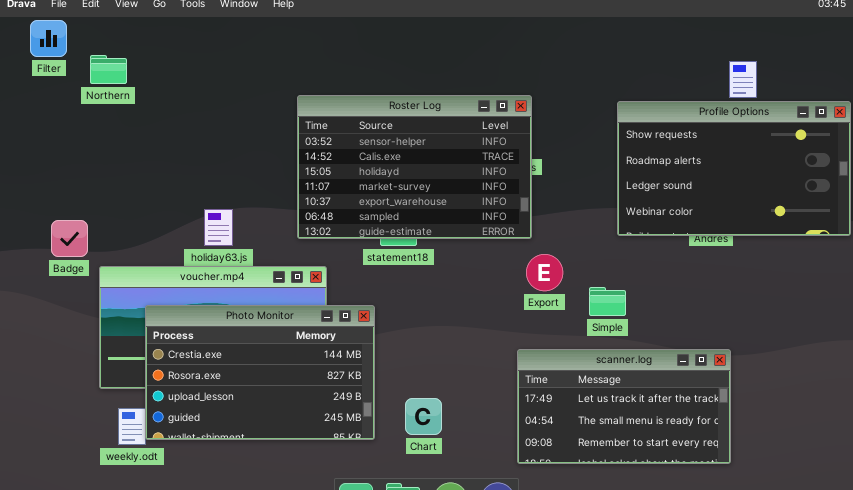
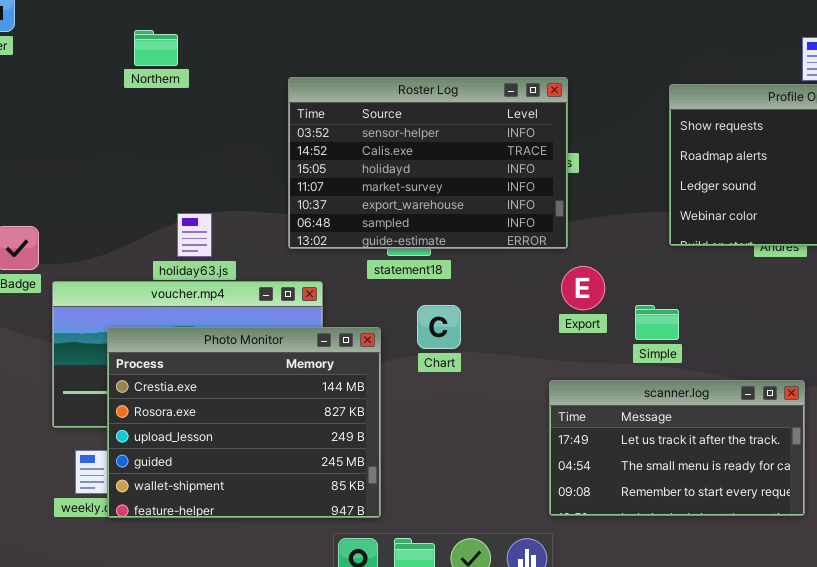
Northern: [90,55,127,84] -> [134,30,178,66], moved
Photo Monitor: [145,305,375,440] -> [107,327,381,518], resized
Chart: [405,398,442,435] -> [417,305,461,349], moved

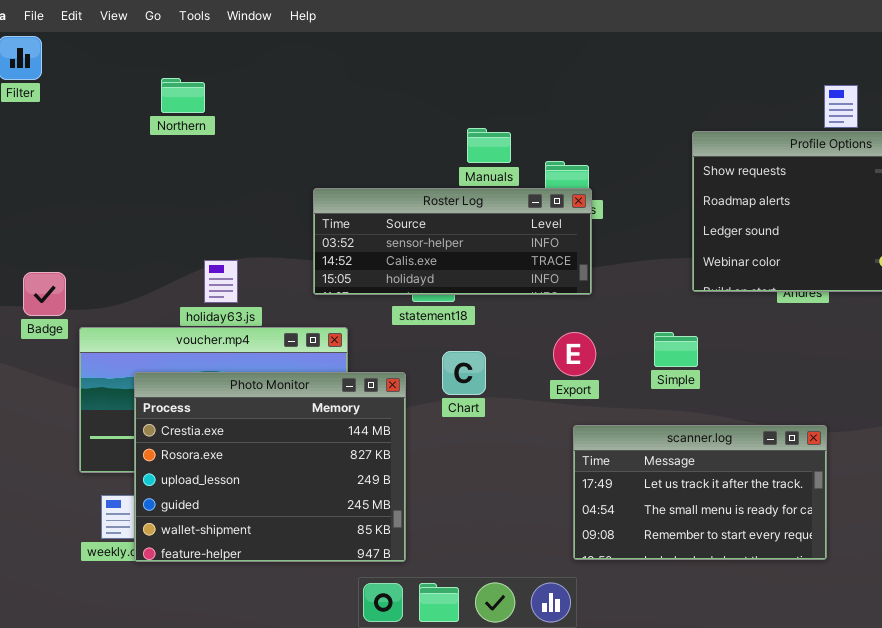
Roster Log: [288,77,568,249] -> [313,188,592,295], resized
Export: [561,266,605,310] -> [553,332,596,376], moved
Simple: [635,305,679,340] -> [654,332,698,367], moved

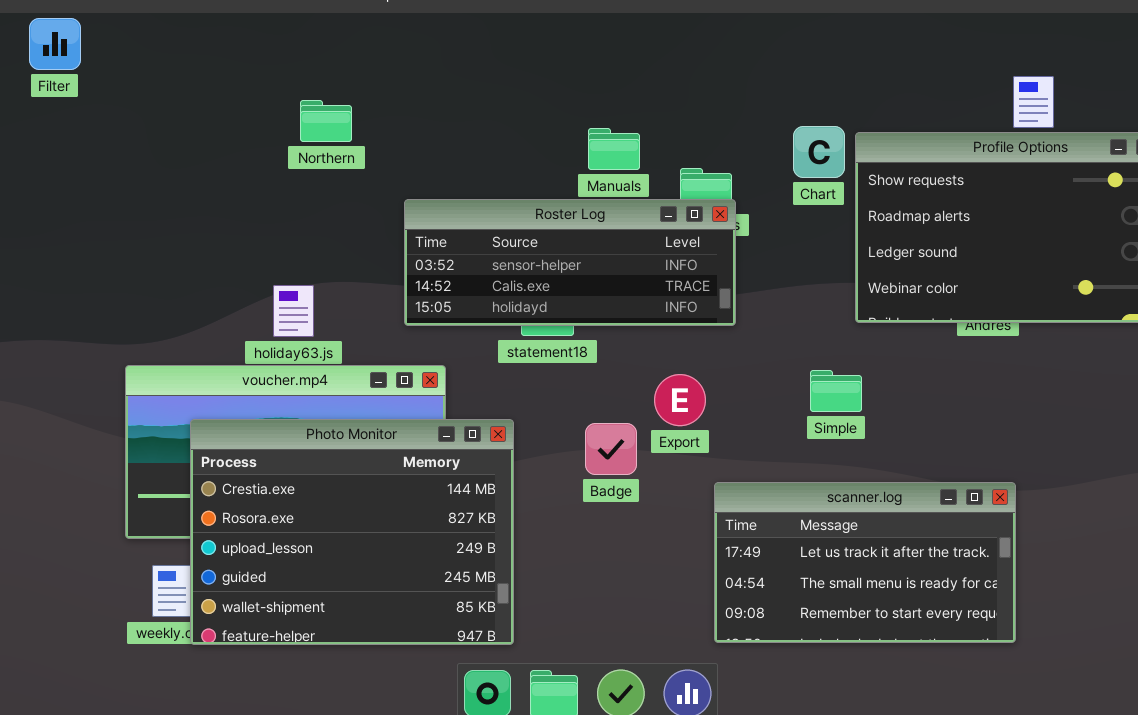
Northern: [161,78,205,113] -> [300,100,352,142], moved
Badge: [23,272,66,316] -> [585,423,637,475], moved
Export: [553,332,596,376] -> [654,374,706,426], moved
Chart: [442,351,486,395] -> [793,126,845,178], moved

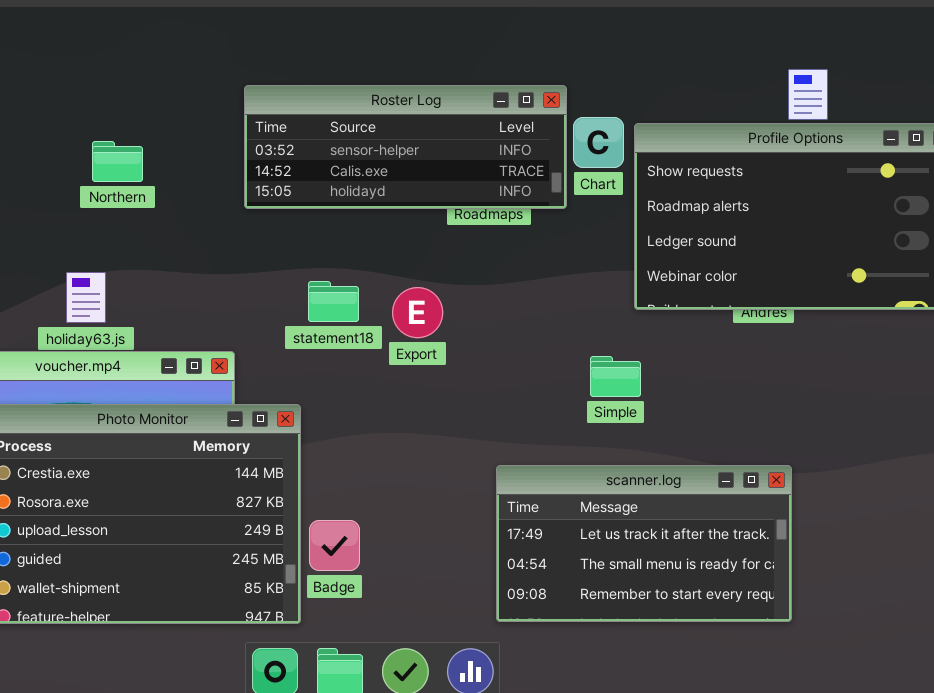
Northern: [300,100,352,142] -> [92,141,143,182], moved
Roster Log: [404,199,736,326] -> [244,85,567,209], moved
Export: [654,374,706,426] -> [392,287,443,338], moved
Badge: [585,423,637,475] -> [309,520,360,571], moved

